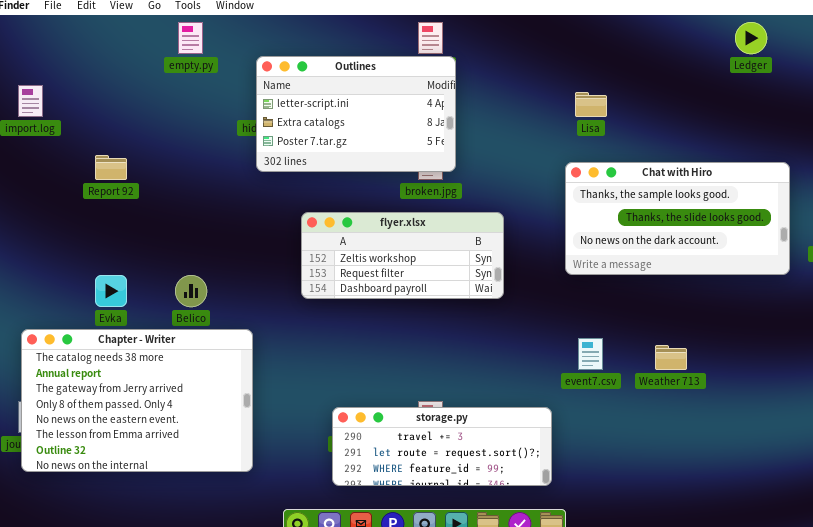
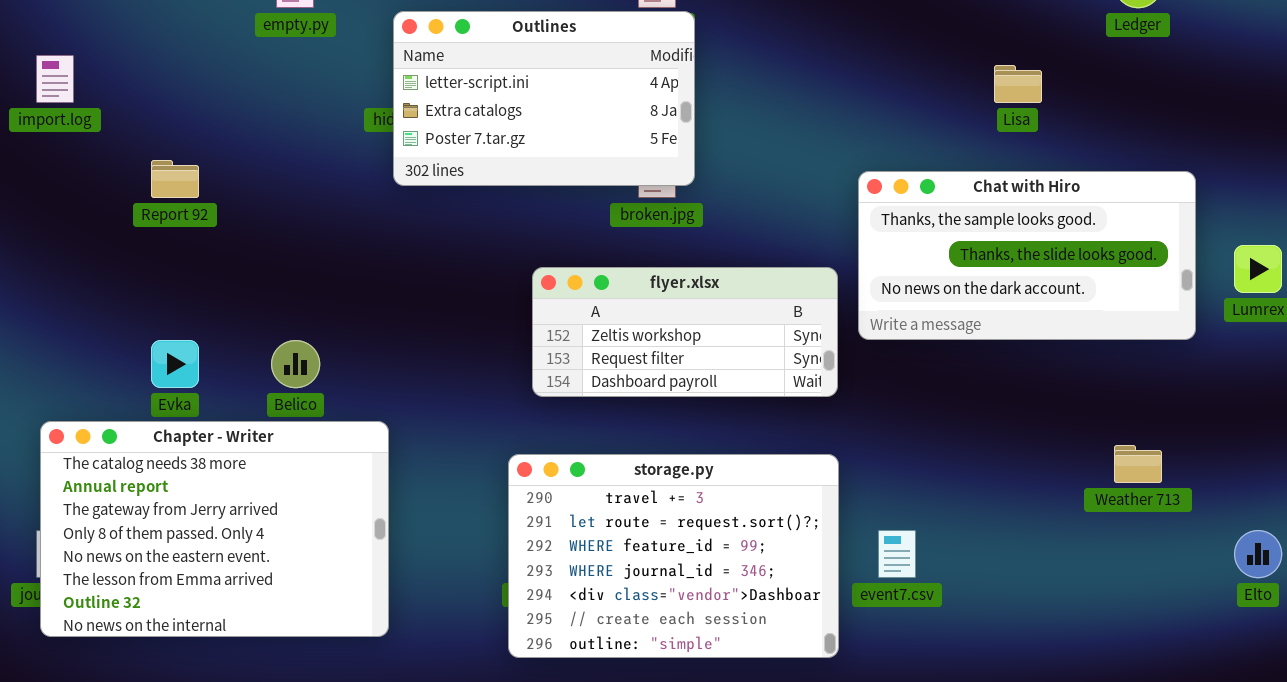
Lisa: [575,92,607,117] -> [994,65,1042,103], moved
flyer.xlsx: [301,212,504,299] -> [532,267,838,397], moved
event7.csv: [578,338,603,370] -> [878,530,916,578], moved
Weather 713: [655,345,687,370] -> [1114,445,1162,483], moved
storage.py: [332,407,552,486] -> [508,454,839,658], resized

